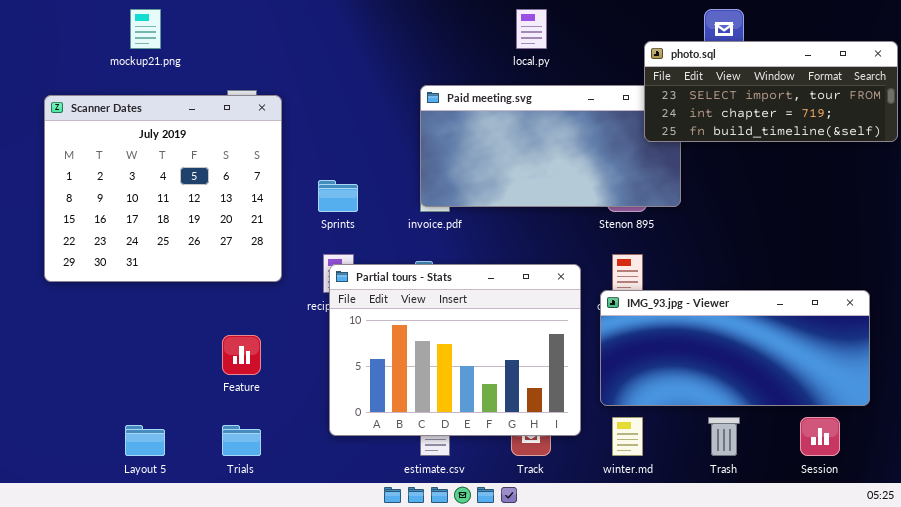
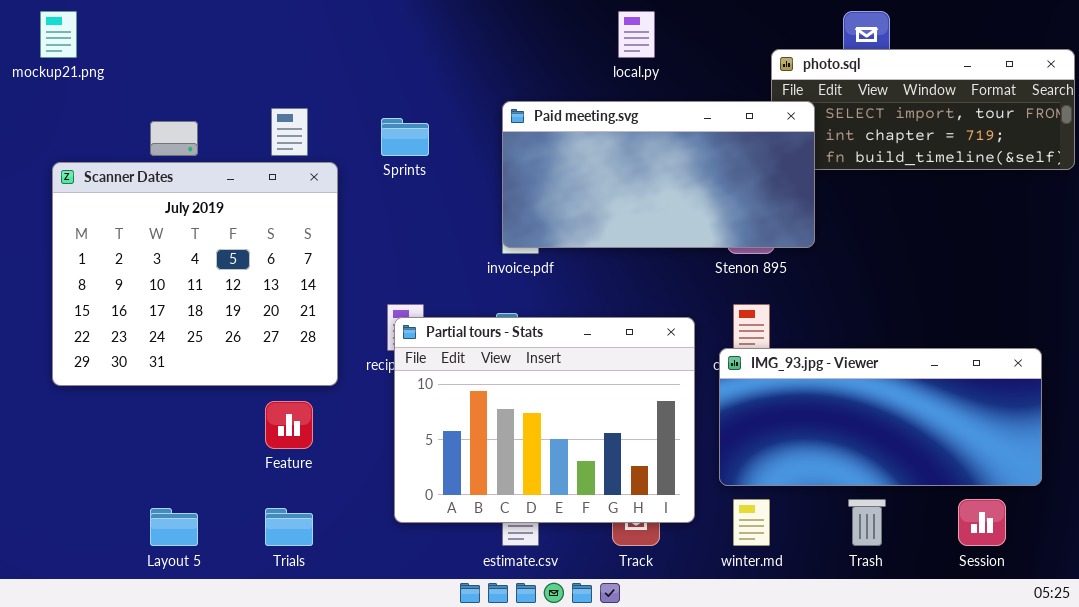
mockup21.png: [130,9,161,49] -> [40,11,77,58], moved
Paid meeting.svg: [420,85,681,207] -> [502,101,815,248], raised
Scanner Dates: [44,95,282,282] -> [52,162,338,386], moved
Sprints: [318,180,358,212] -> [381,118,429,156], moved

